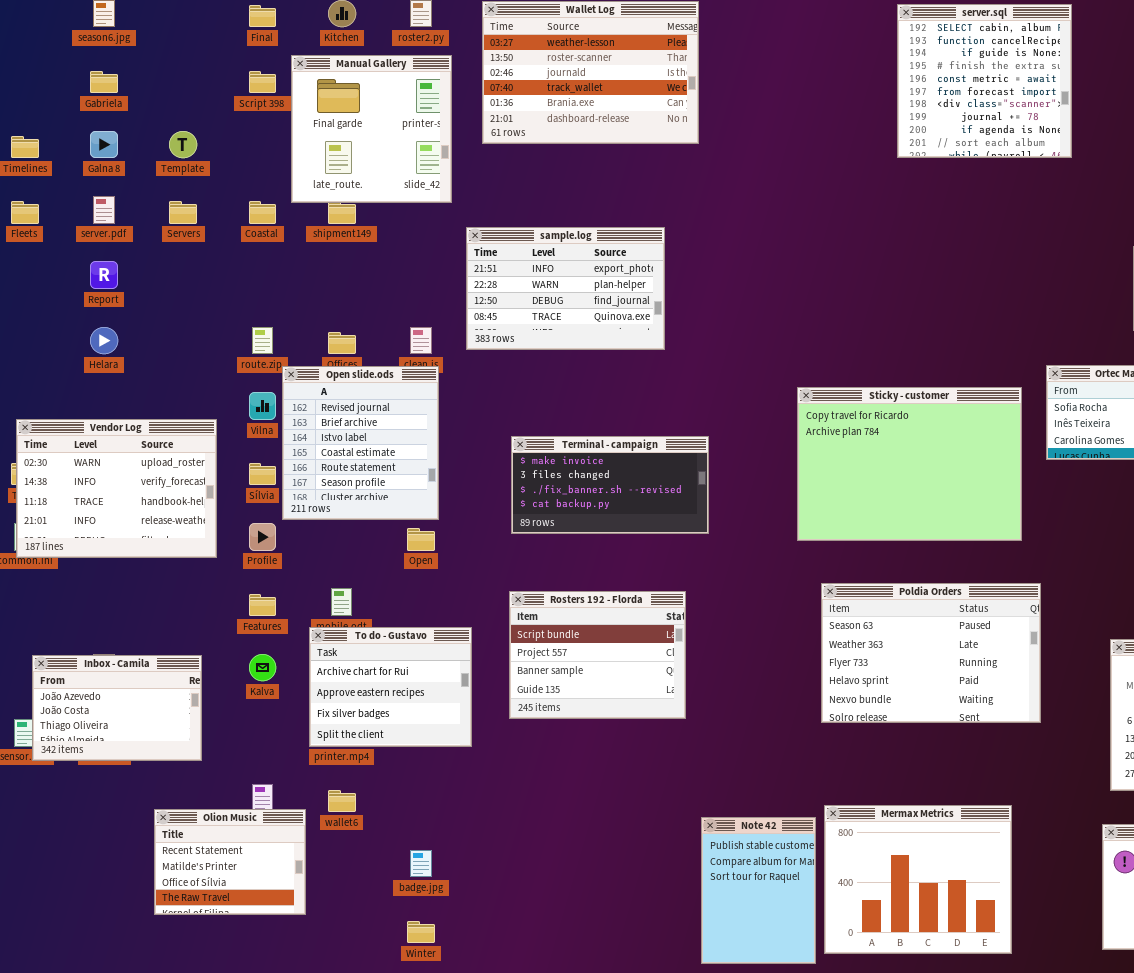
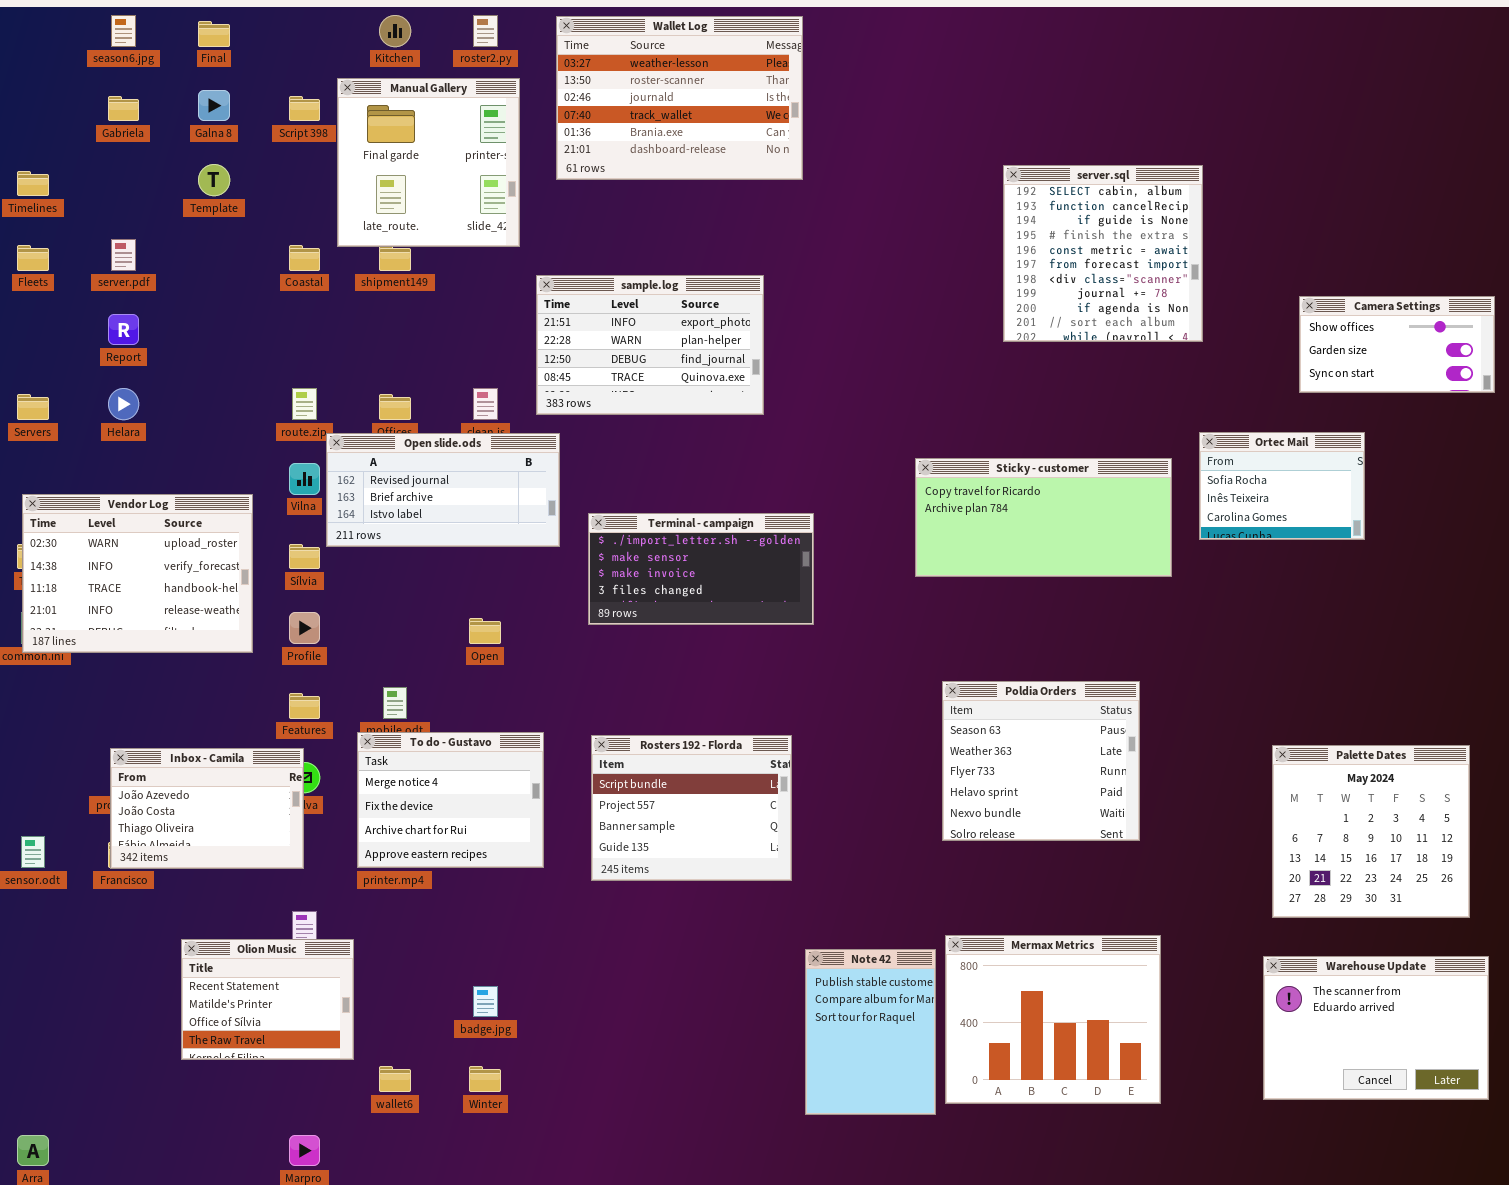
server.sql: [897,4,1072,158] -> [1003,165,1203,342], moved
Final: [249,5,276,27] -> [198,21,230,47], moved
Galna 8: [90,131,118,158] -> [198,90,230,121], moved
Servers: [169,201,197,224] -> [17,394,49,420], moved
Open slide.ods: [282,366,439,520] -> [326,433,560,547], resized
Sticky - customer: [797,387,1022,541] -> [915,458,1172,577], resized
Terminal - campaign: [511,436,709,534] -> [588,513,814,625], scrolled up 2 rows
Poldia Orders: [821,583,1041,723] -> [942,681,1140,841], resized
Rosters 192 - Florda: [509,591,686,719] -> [591,735,792,881], moved
To do - Gustavo: [309,627,472,747] -> [357,732,544,868], scrolled up 2 rows
Inbox - Camila: [32,655,202,761] -> [110,748,304,869], moved
wallet6: [328,790,356,812] -> [379,1066,411,1092], moved

